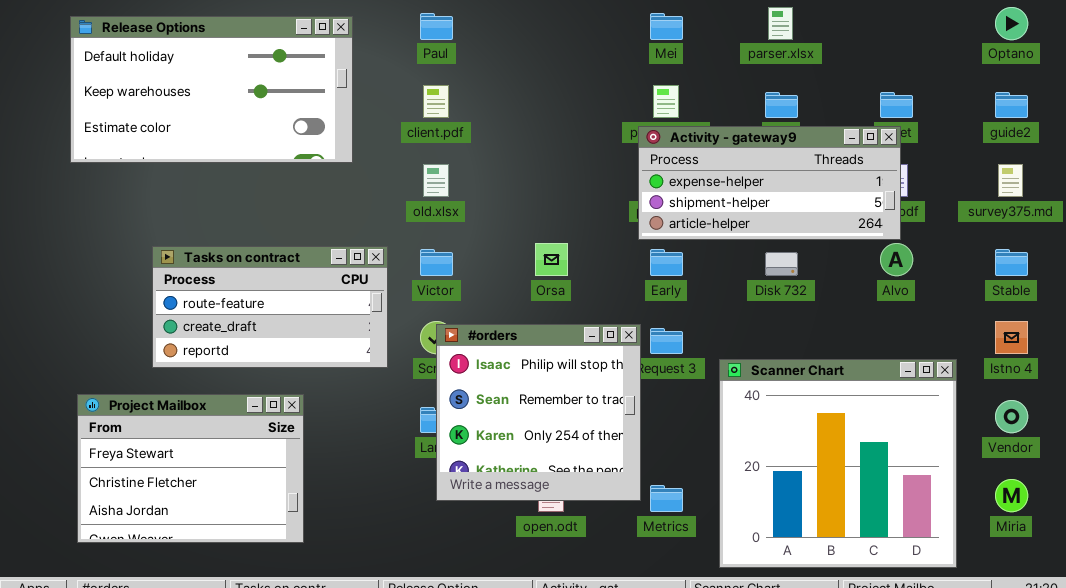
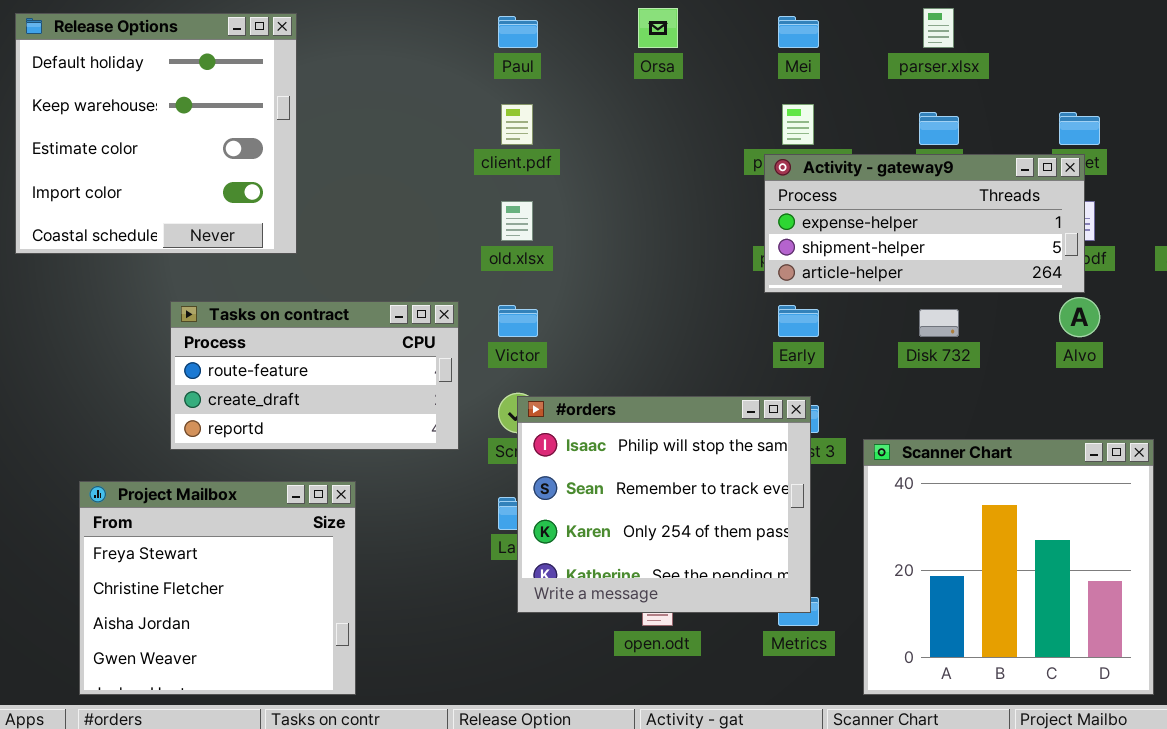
Release Options: [70,16,353,163] -> [15,13,297,254], moved, resized
Orsa: [535,243,568,276] -> [638,8,678,48], moved
#orders: [436,324,641,501] -> [517,396,811,613], resized
Project Mailbox: [77,394,304,543] -> [79,481,356,695], resized

